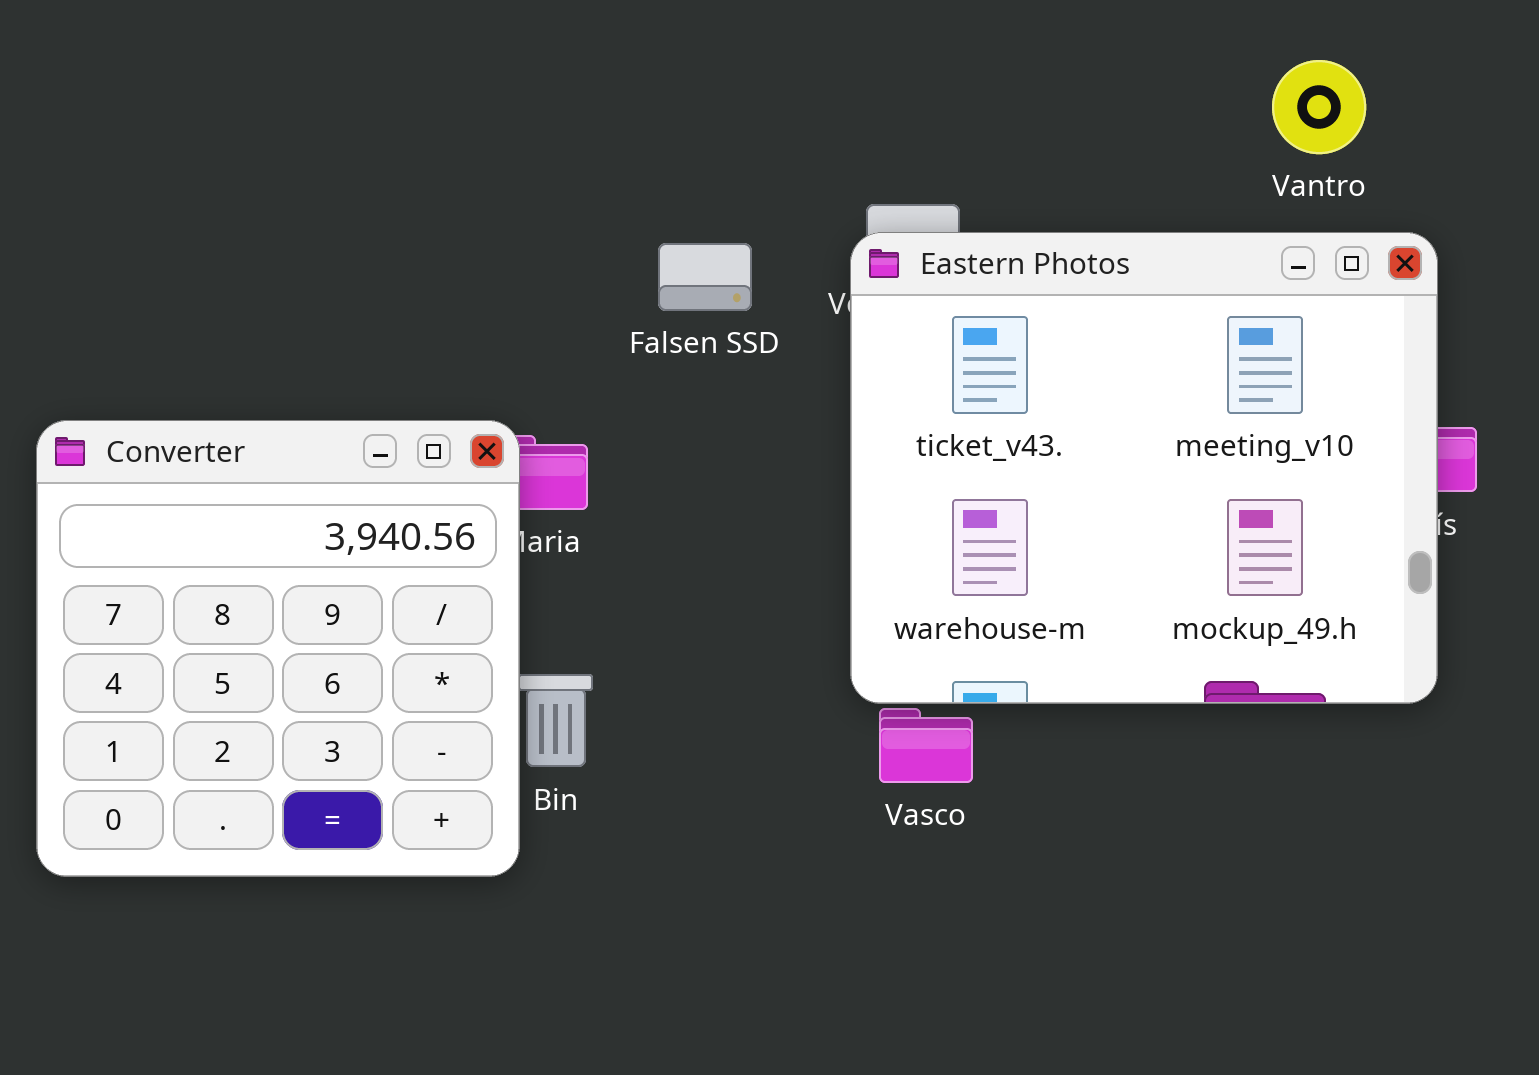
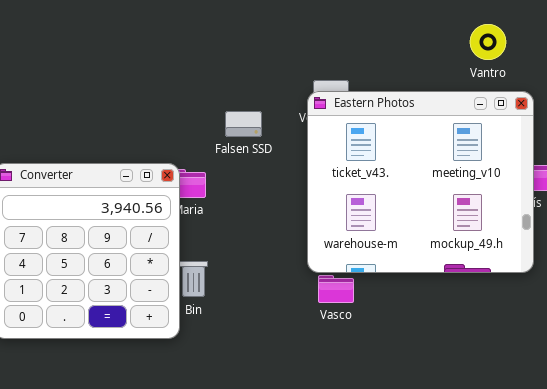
Falsen SSD: [658,243,752,311] -> [225,111,262,137], moved

